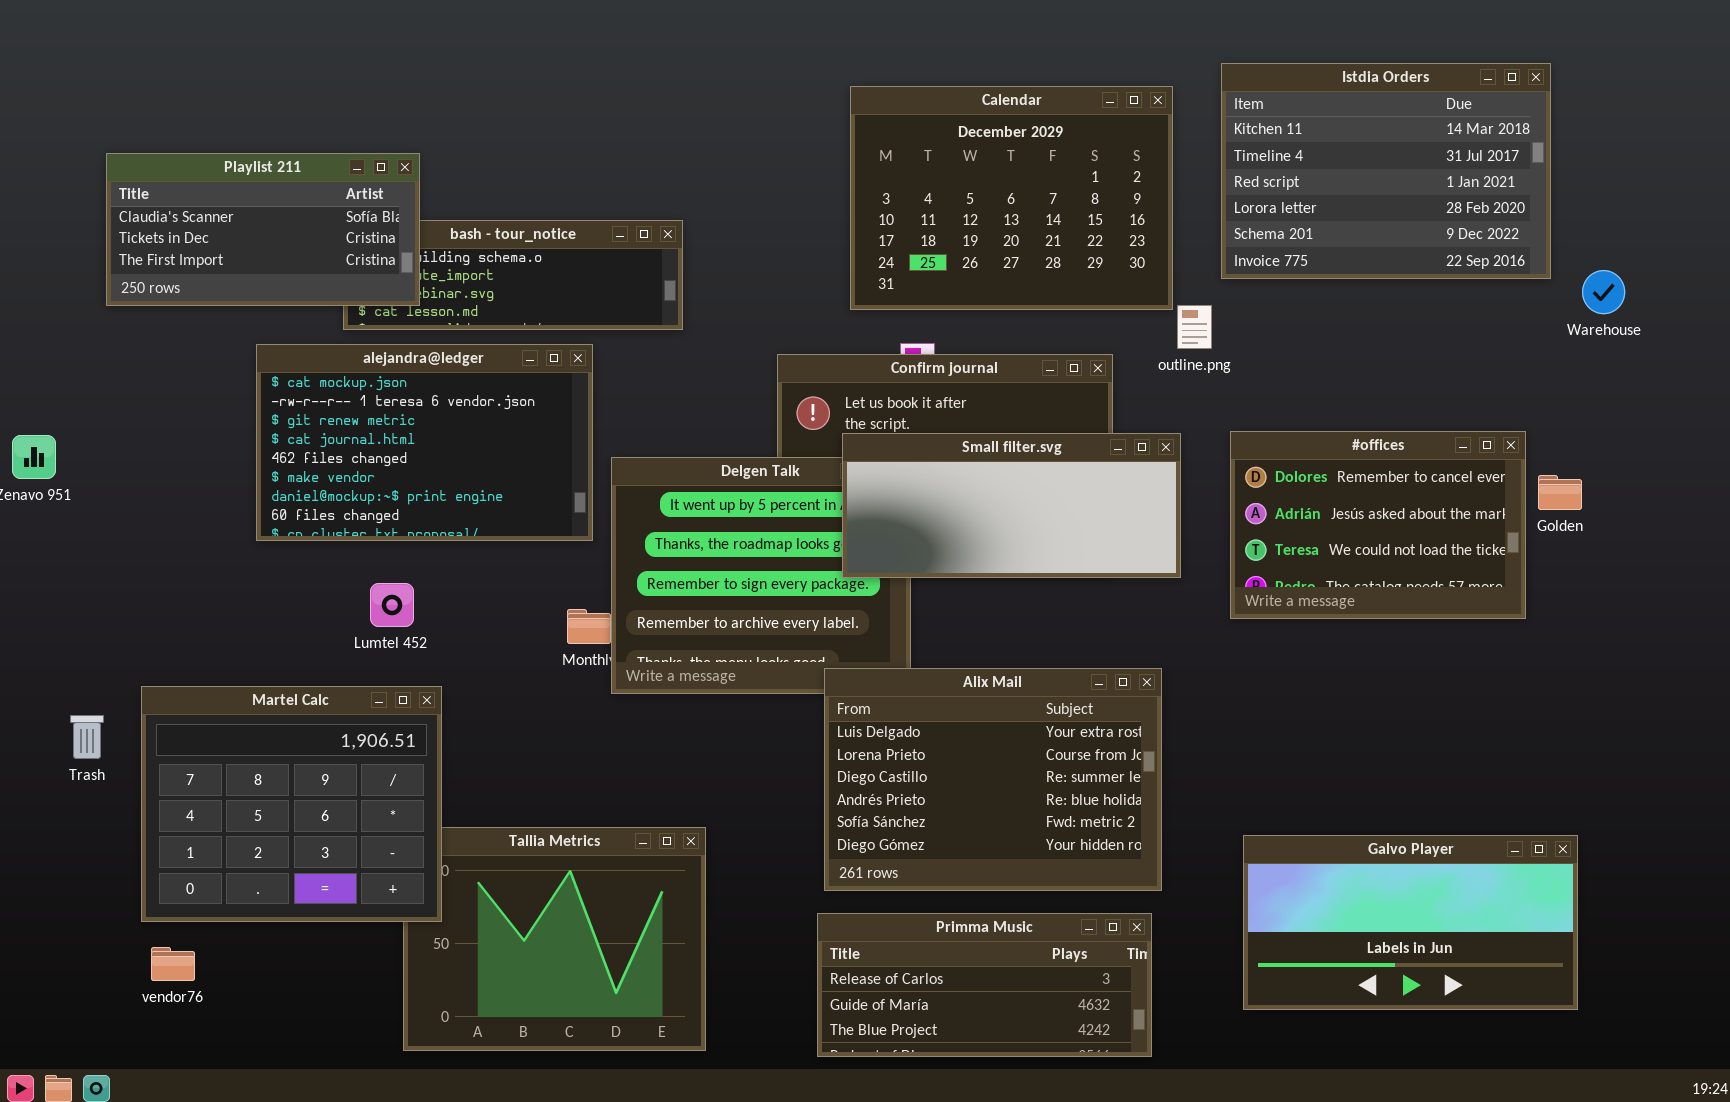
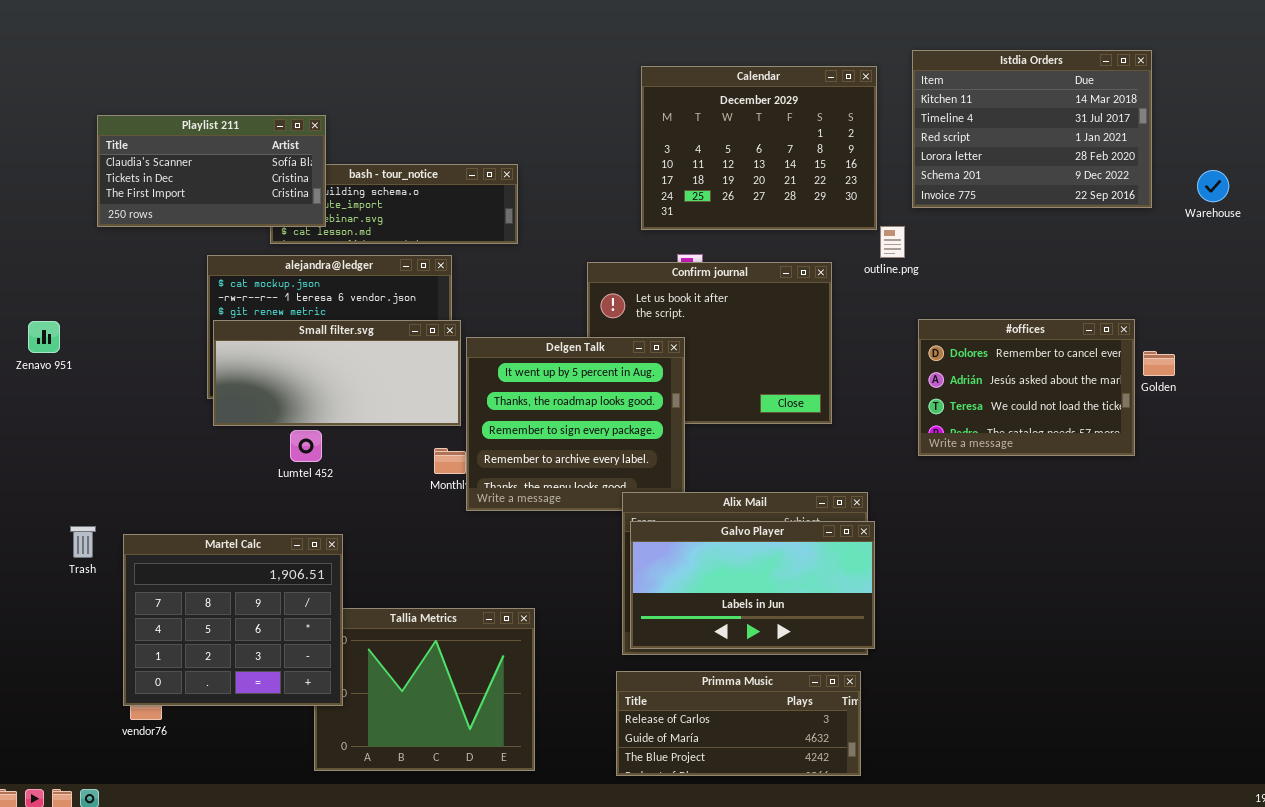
Warehouse: [1582,270,1625,314] -> [1197,170,1229,202], moved
Small filter.svg: [842,433,1181,578] -> [213,320,461,426], moved
Martel Calc: [141,686,442,922] -> [123,534,343,706], moved
Galvo Player: [1243,835,1578,1010] -> [630,521,875,649], moved

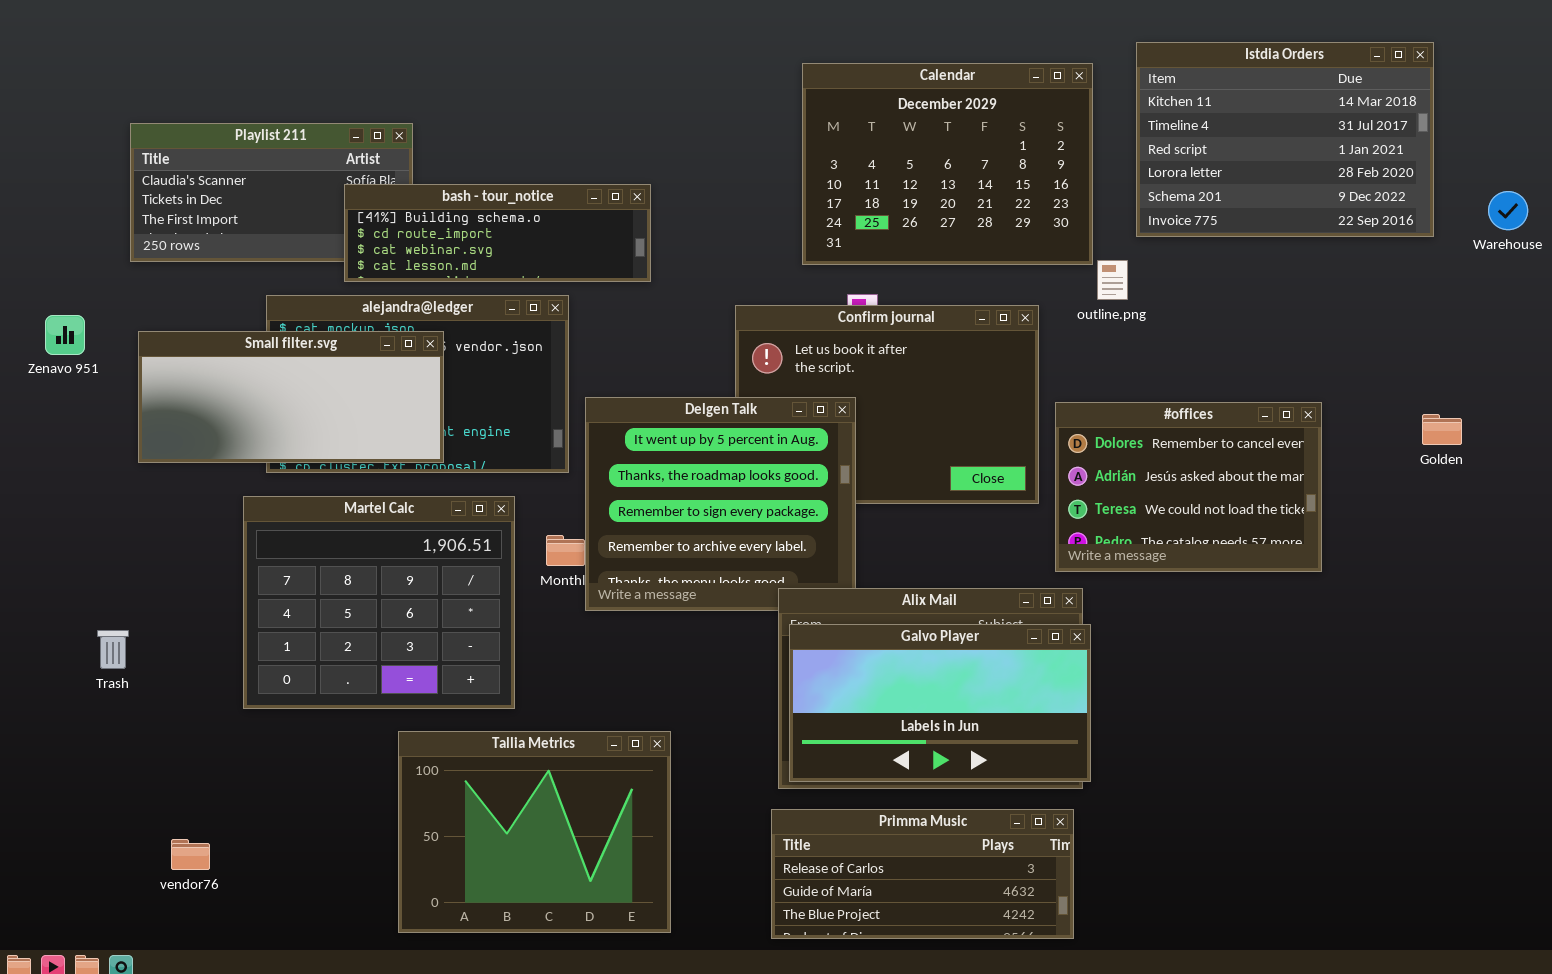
bash - tour_notice: [270,164,518,244] -> [344,184,651,282], raised
#offices: [918,319,1135,456] -> [1055,402,1322,572], moved
Small filter.svg: [213,320,461,426] -> [138,331,444,463], moved
Zenavo 951: [28,321,60,353] -> [45,315,85,355], moved
Martel Calc: [123,534,343,706] -> [243,496,515,709], moved

